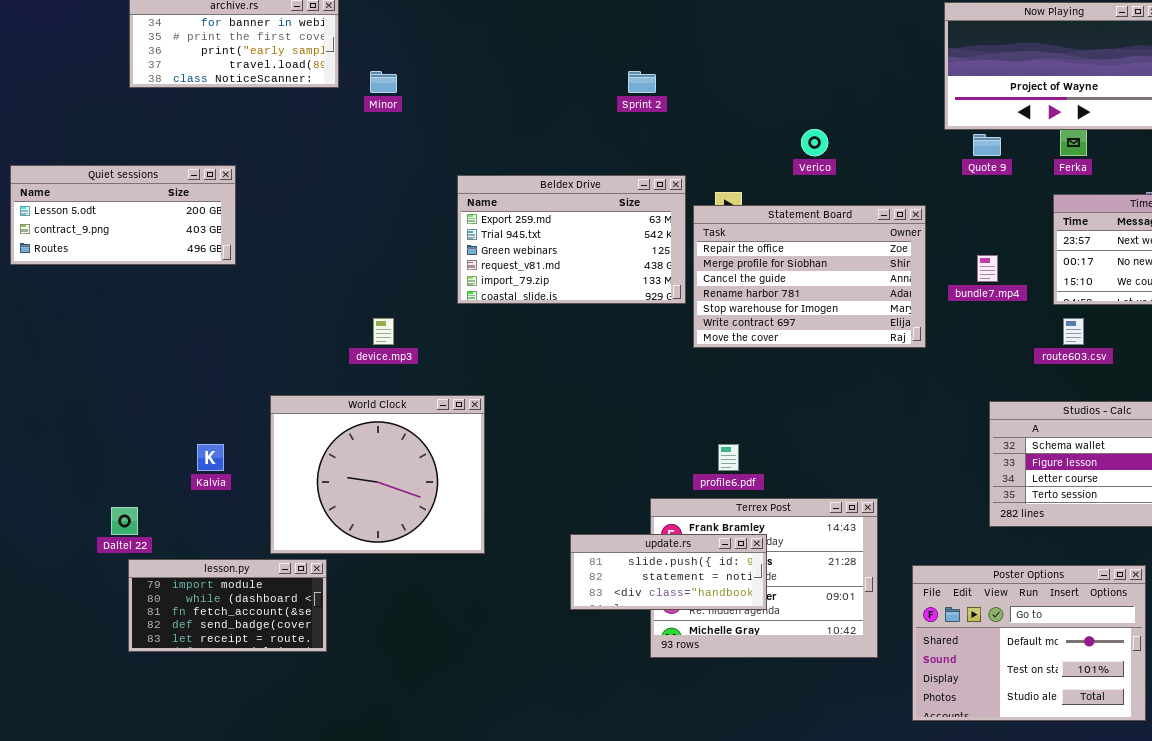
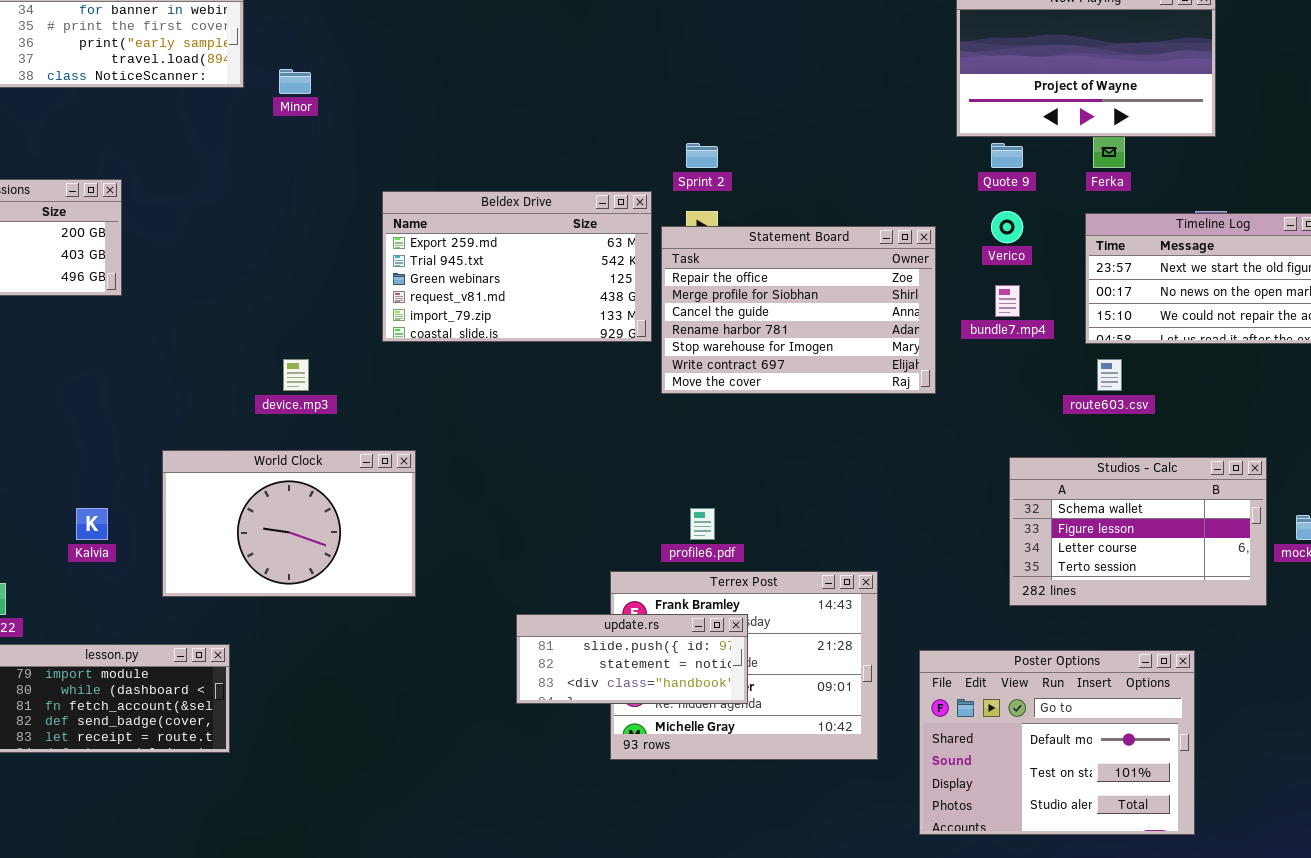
Sprint 2: [628,71,656,93] -> [686,143,718,168], moved
Verico: [801,129,828,156] -> [991,211,1023,243], moved
World Clock: [270,395,485,554] -> [162,450,416,597], resized

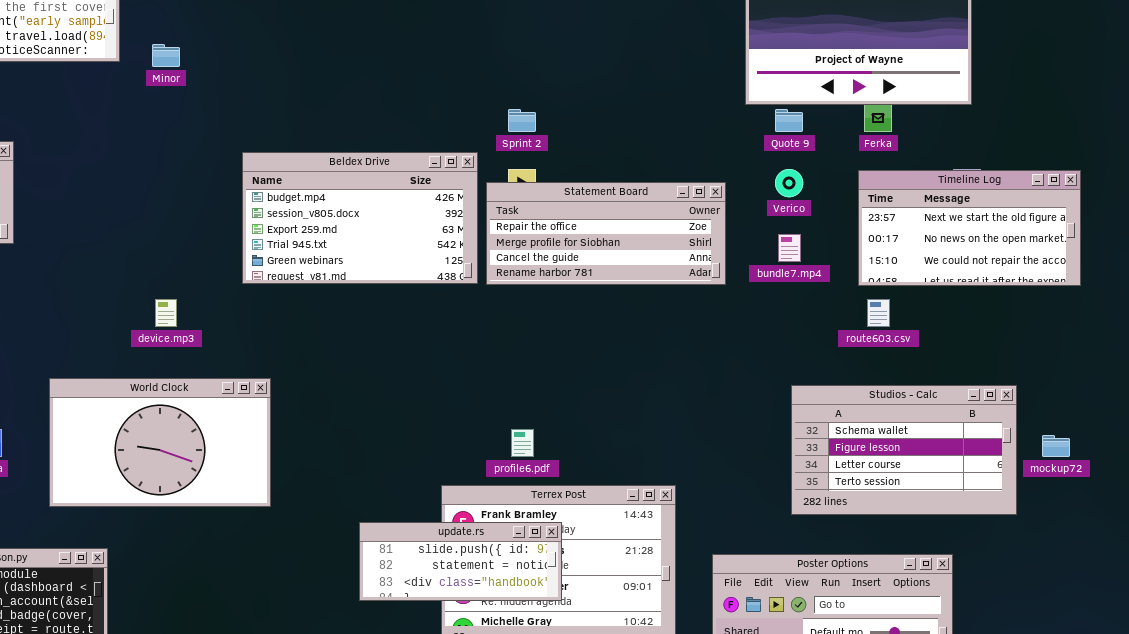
Beldex Drive: [382,191,652,342] -> [242,152,478,284], scrolled up 2 rows
Statement Board: [661,226,936,394] -> [486,182,726,285], resized

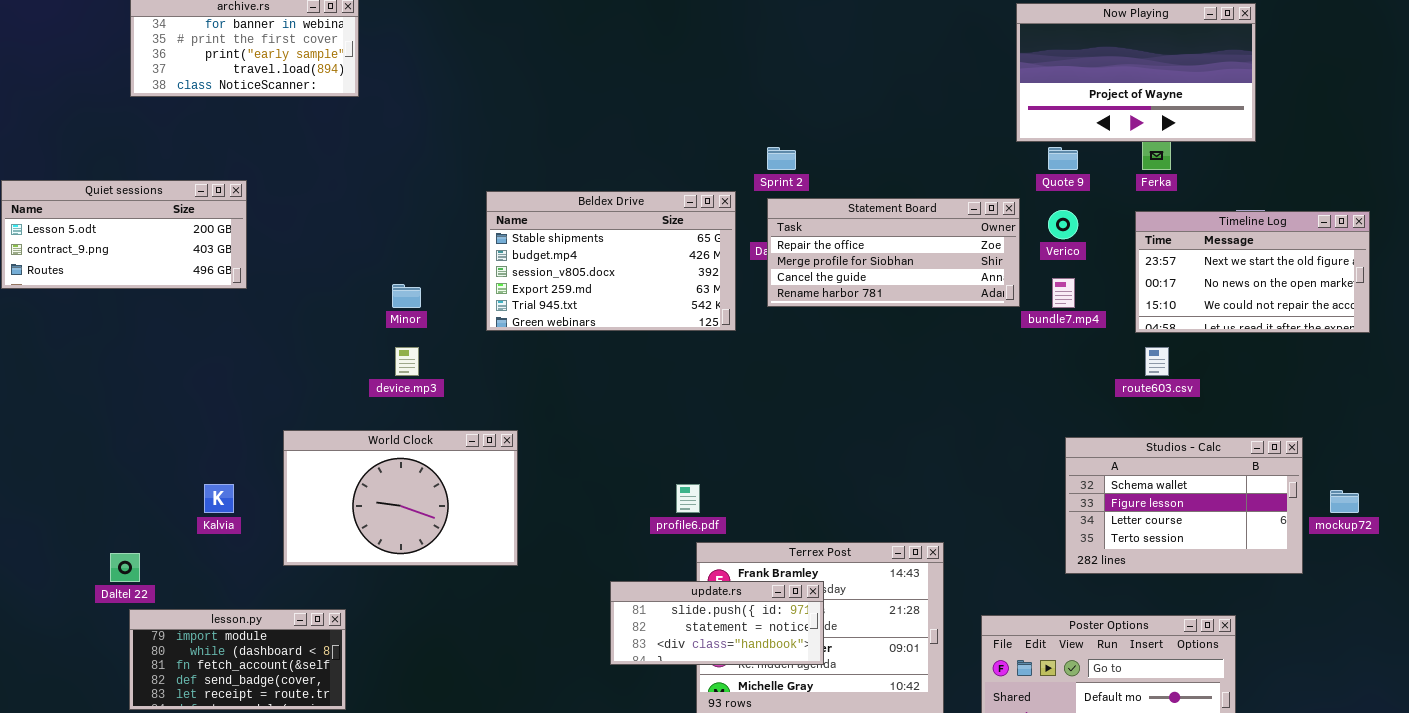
Minor: [152,44,180,67] -> [392,284,421,308], moved
Beldex Drive: [242,152,478,284] -> [486,191,736,331], scrolled up 1 row
Statement Board: [486,182,726,285] -> [767,198,1020,307], moved
profile6.pdf: [511,429,534,457] -> [676,484,700,513], moved

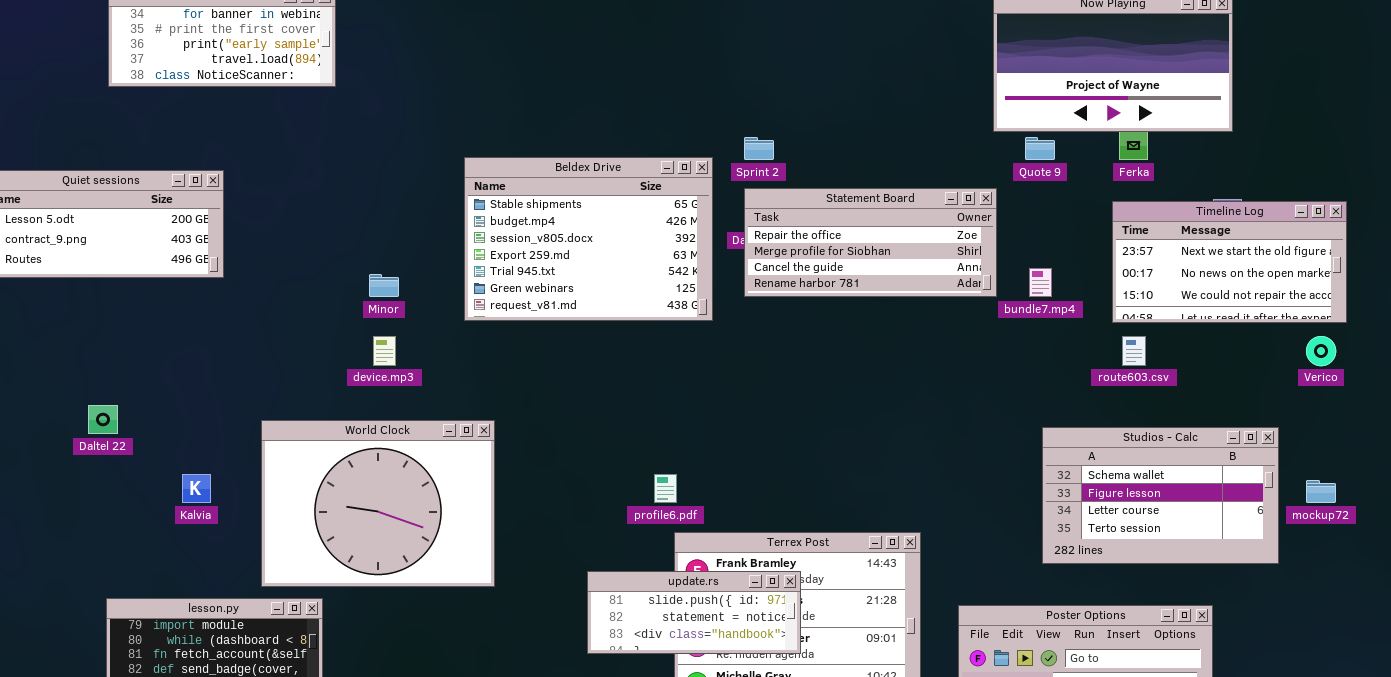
Beldex Drive: [486,191,736,331] -> [464,157,713,321], resized
Verico: [1048,210,1078,239] -> [1306,336,1336,366], moved
World Clock: [283,430,518,566] -> [261,420,495,587], resized
Daltel 22: [110,553,140,582] -> [88,405,118,434], moved

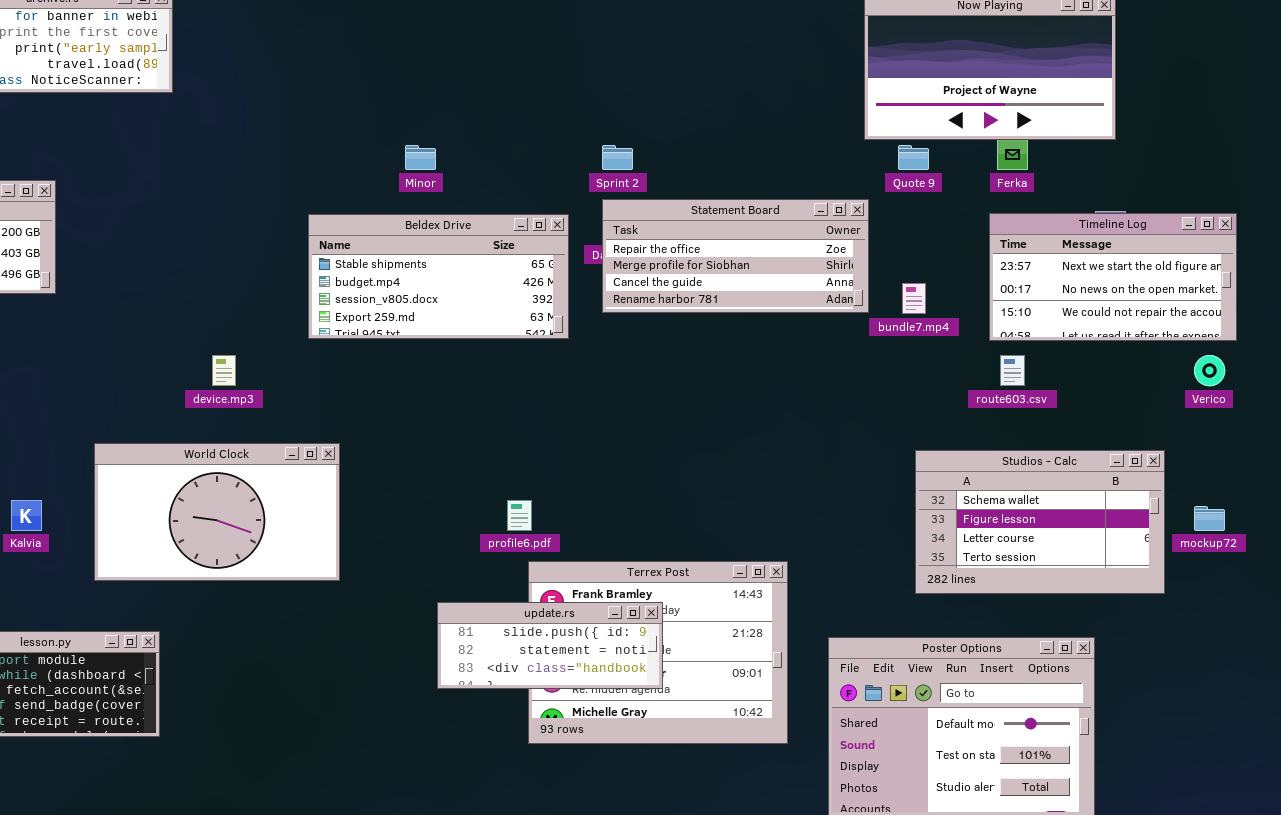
Beldex Drive: [464,157,713,321] -> [308,214,569,339], resized
Minor: [369,274,399,297] -> [405,145,436,170], moved
World Clock: [261,420,495,587] -> [94,443,340,581], resized

